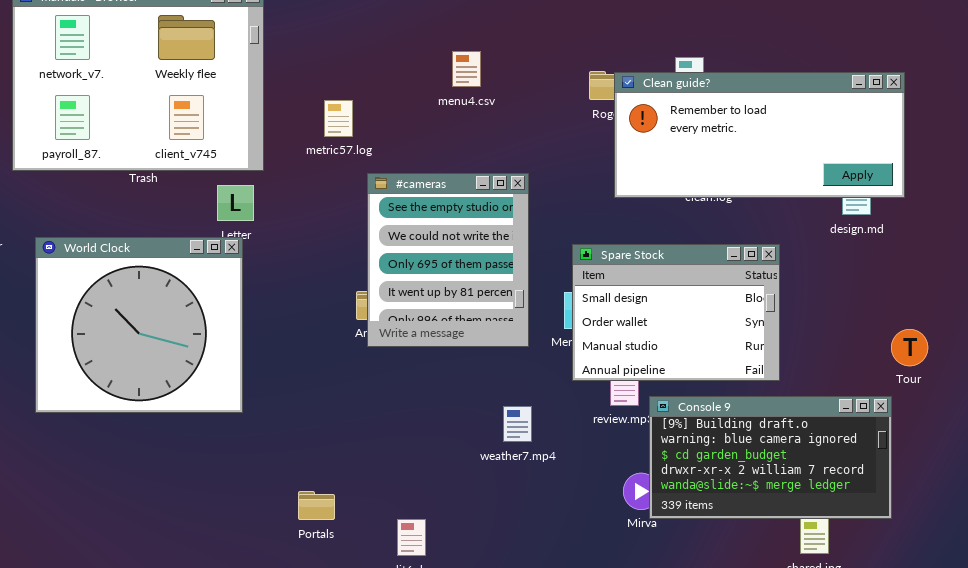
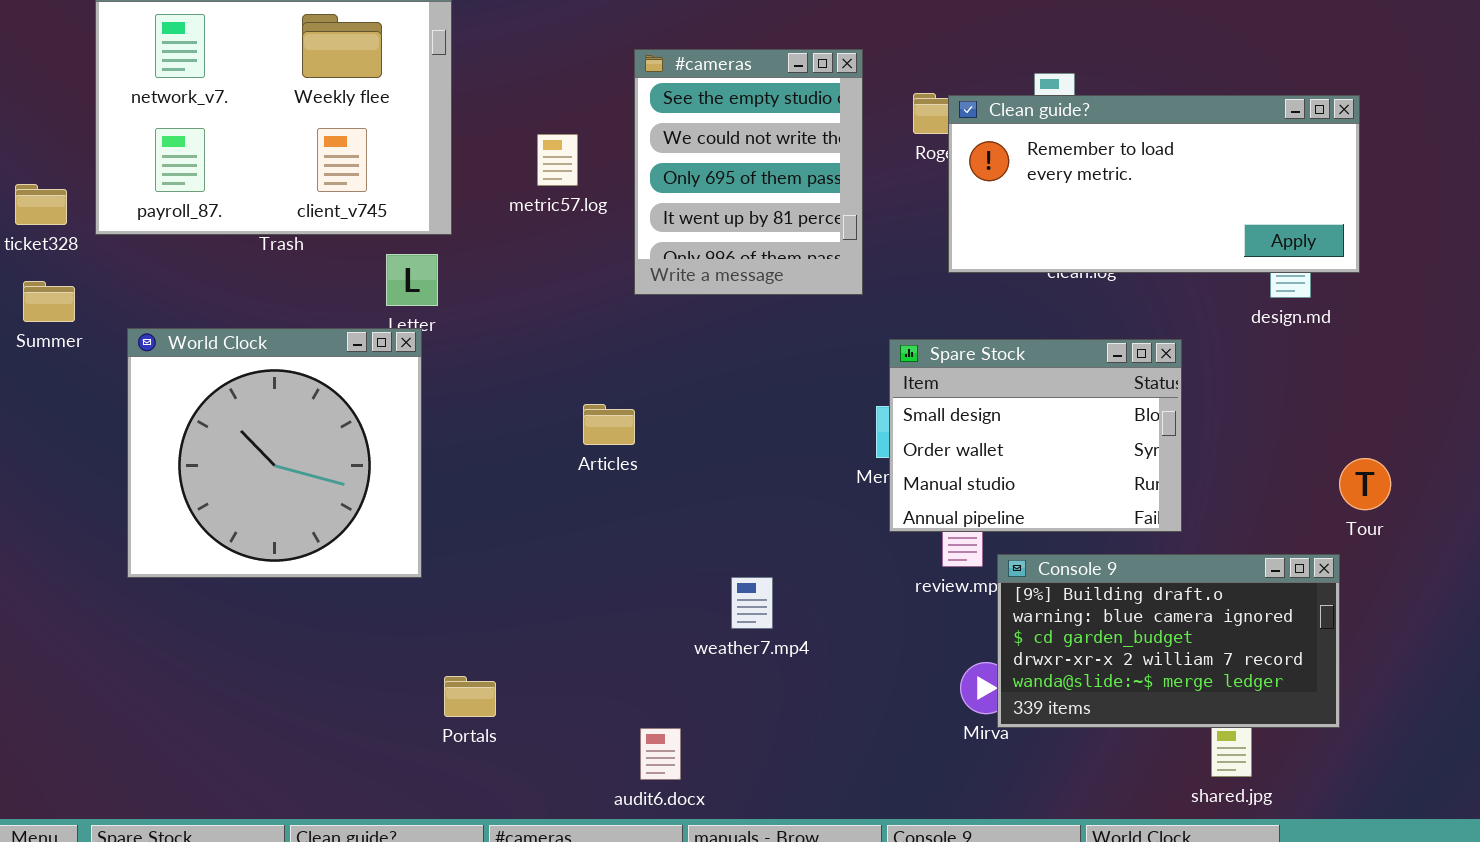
#cameras: [367,173,529,347] -> [634,49,863,295], moved
weather7.mp4: [503,406,532,442] -> [731,577,773,629], moved
Portals: [298,491,335,520] -> [444,676,496,717], moved

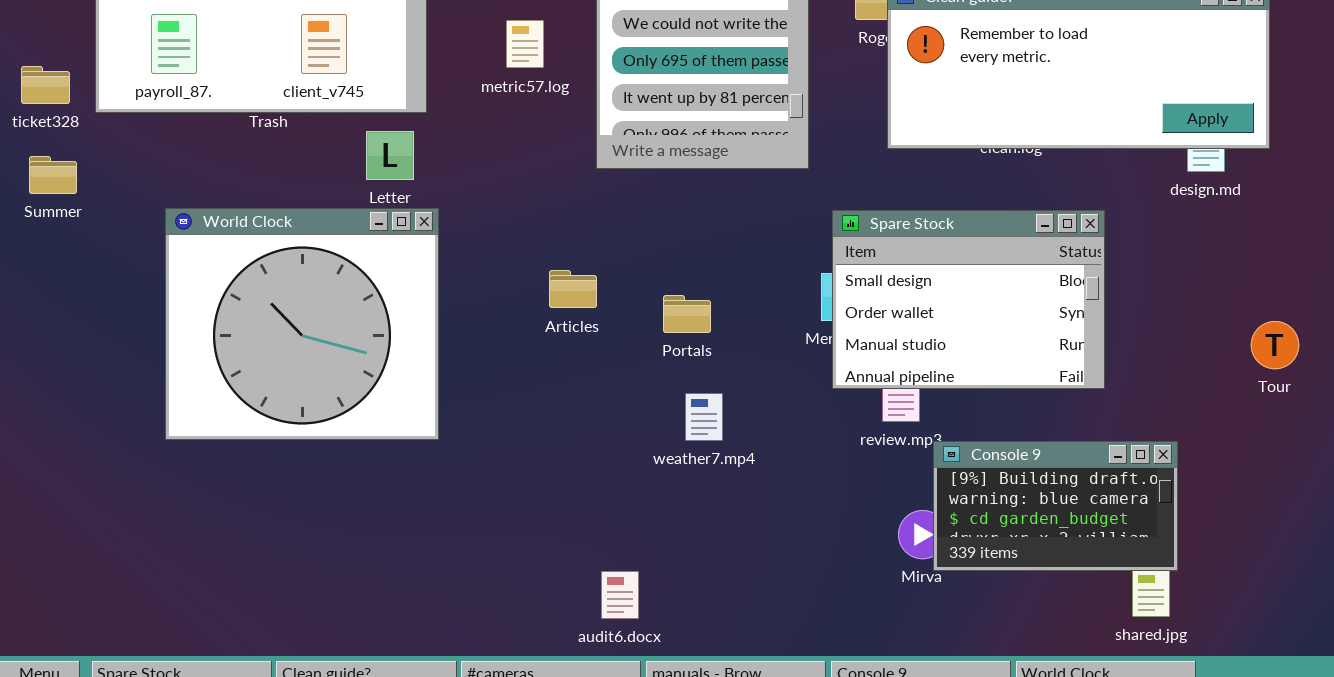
World Clock: [127,328,422,578] -> [165,208,439,440], moved
Console 9: [997,554,1340,728] -> [933,441,1178,571], resized
weather7.mp4: [731,577,773,629] -> [685,393,723,441], moved
Portals: [444,676,496,717] -> [663,295,711,333], moved

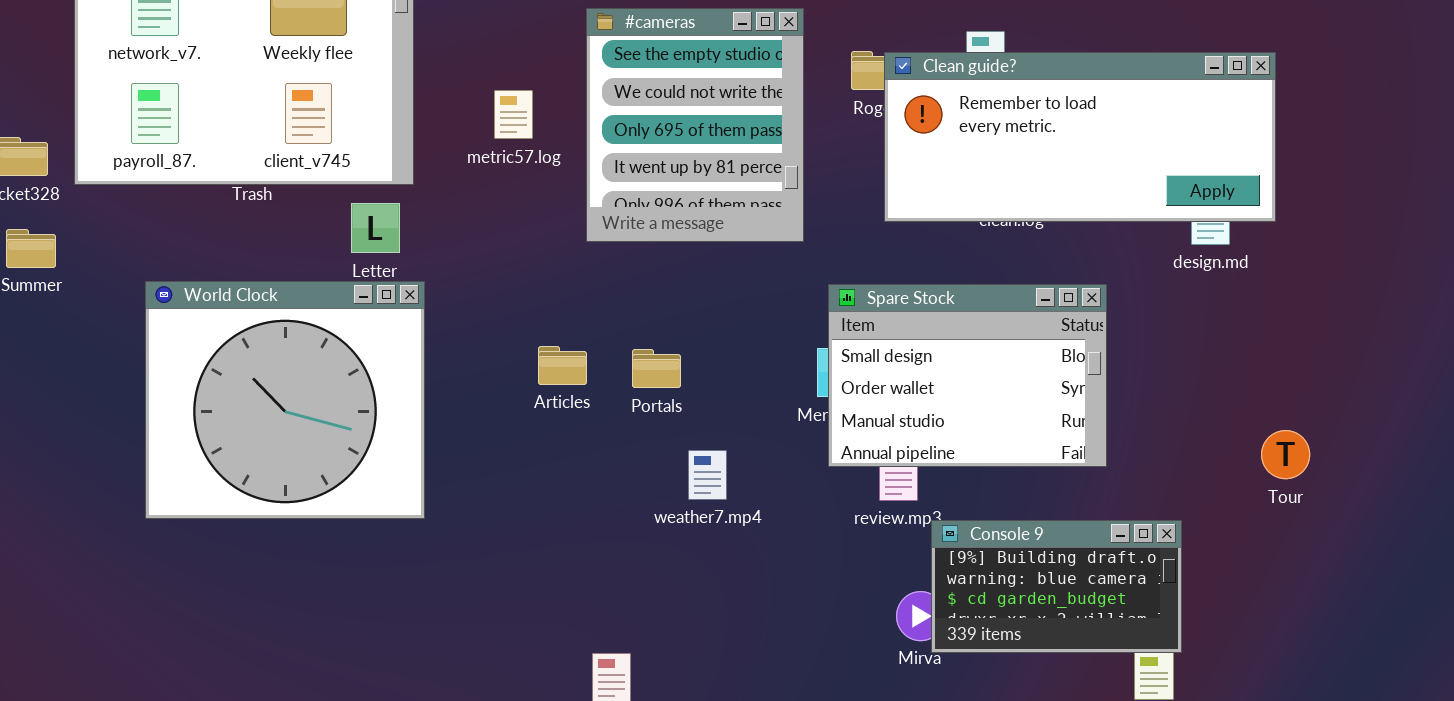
Portals: [663,295,711,333] -> [632,349,681,388], moved
Tour: [1251,321,1299,369] -> [1261,430,1310,479], moved
weather7.mp4: [685,393,723,441] -> [688,450,727,500], moved

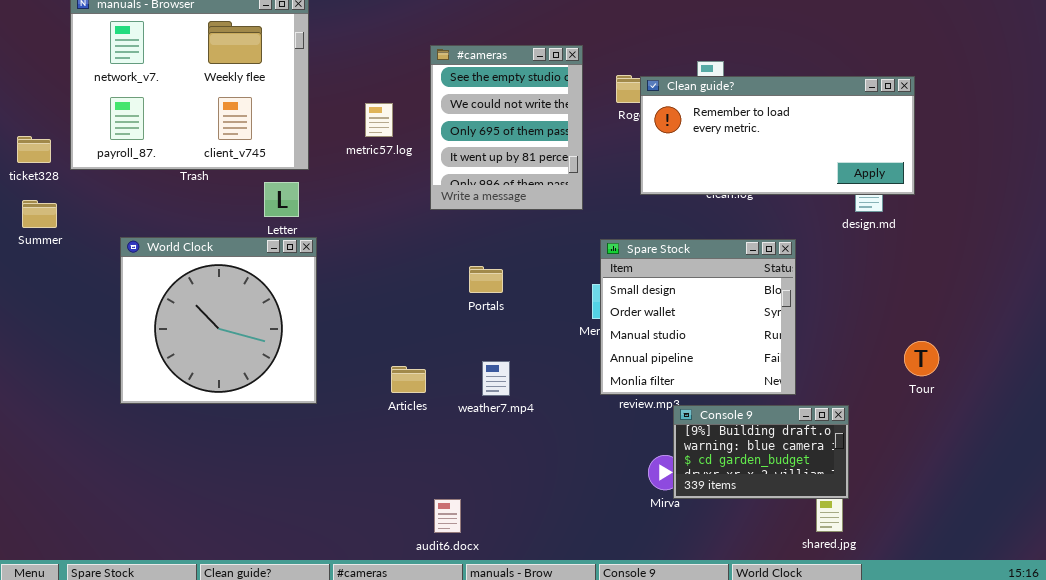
Spare Stock: [828,284,1107,467] -> [600,239,796,395], resized
Articles: [538,346,587,385] -> [391,366,426,393], moved
Portals: [632,349,681,388] -> [469,266,503,293], moved
weather7.mp4: [688,450,727,500] -> [482,361,510,396], moved

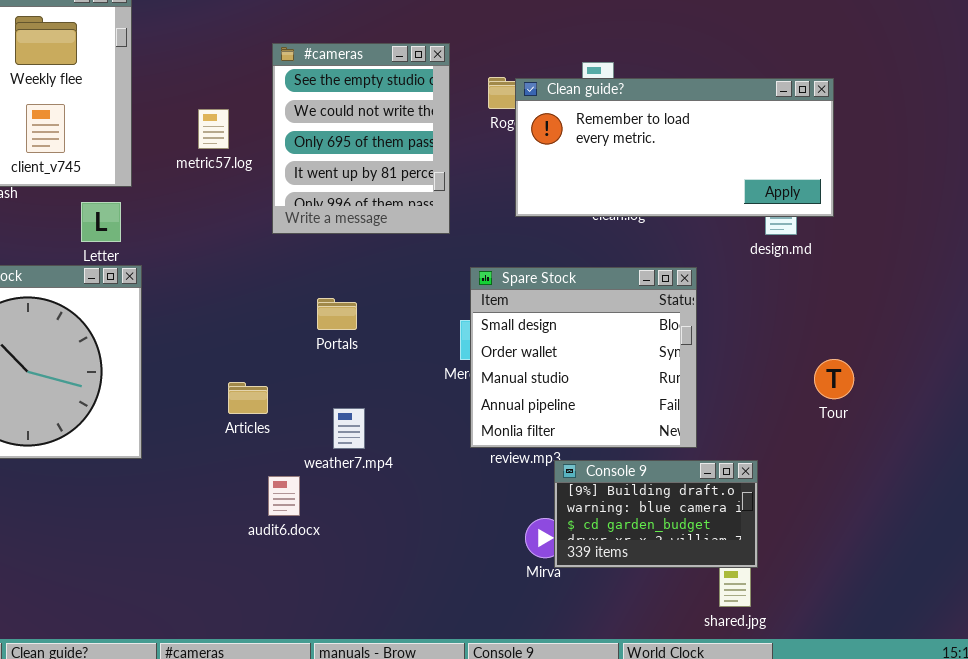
Tour: [904,341,939,376] -> [814,359,854,399], moved
Articles: [391,366,426,393] -> [228,382,268,414], moved
audit6.docx: [434,499,461,533] -> [268,476,300,516], moved

